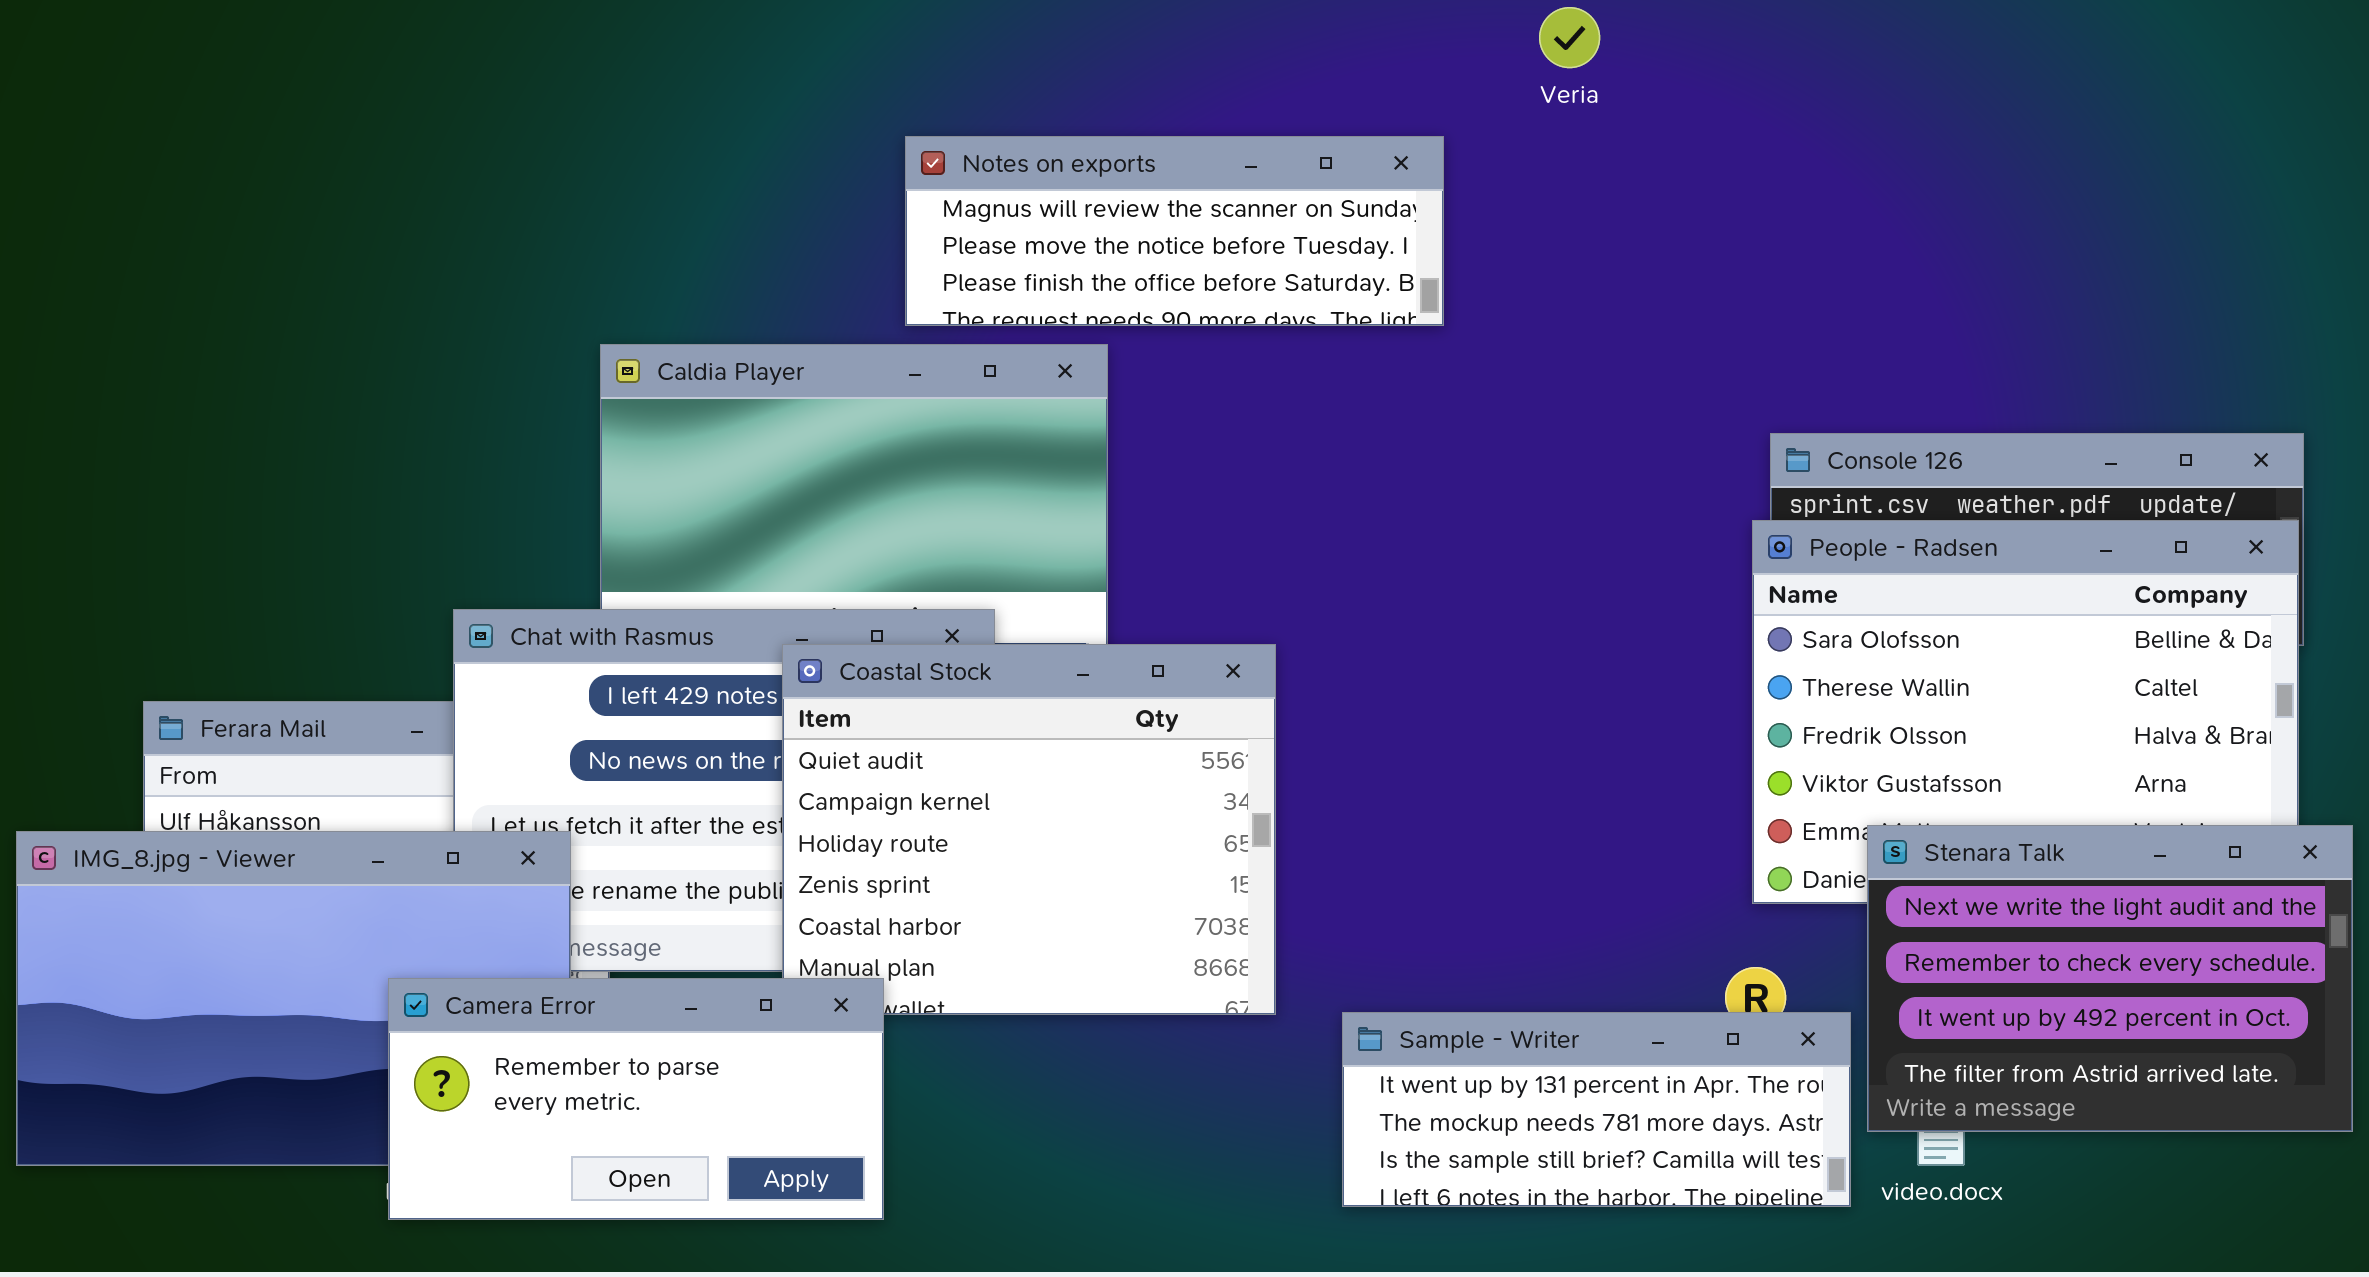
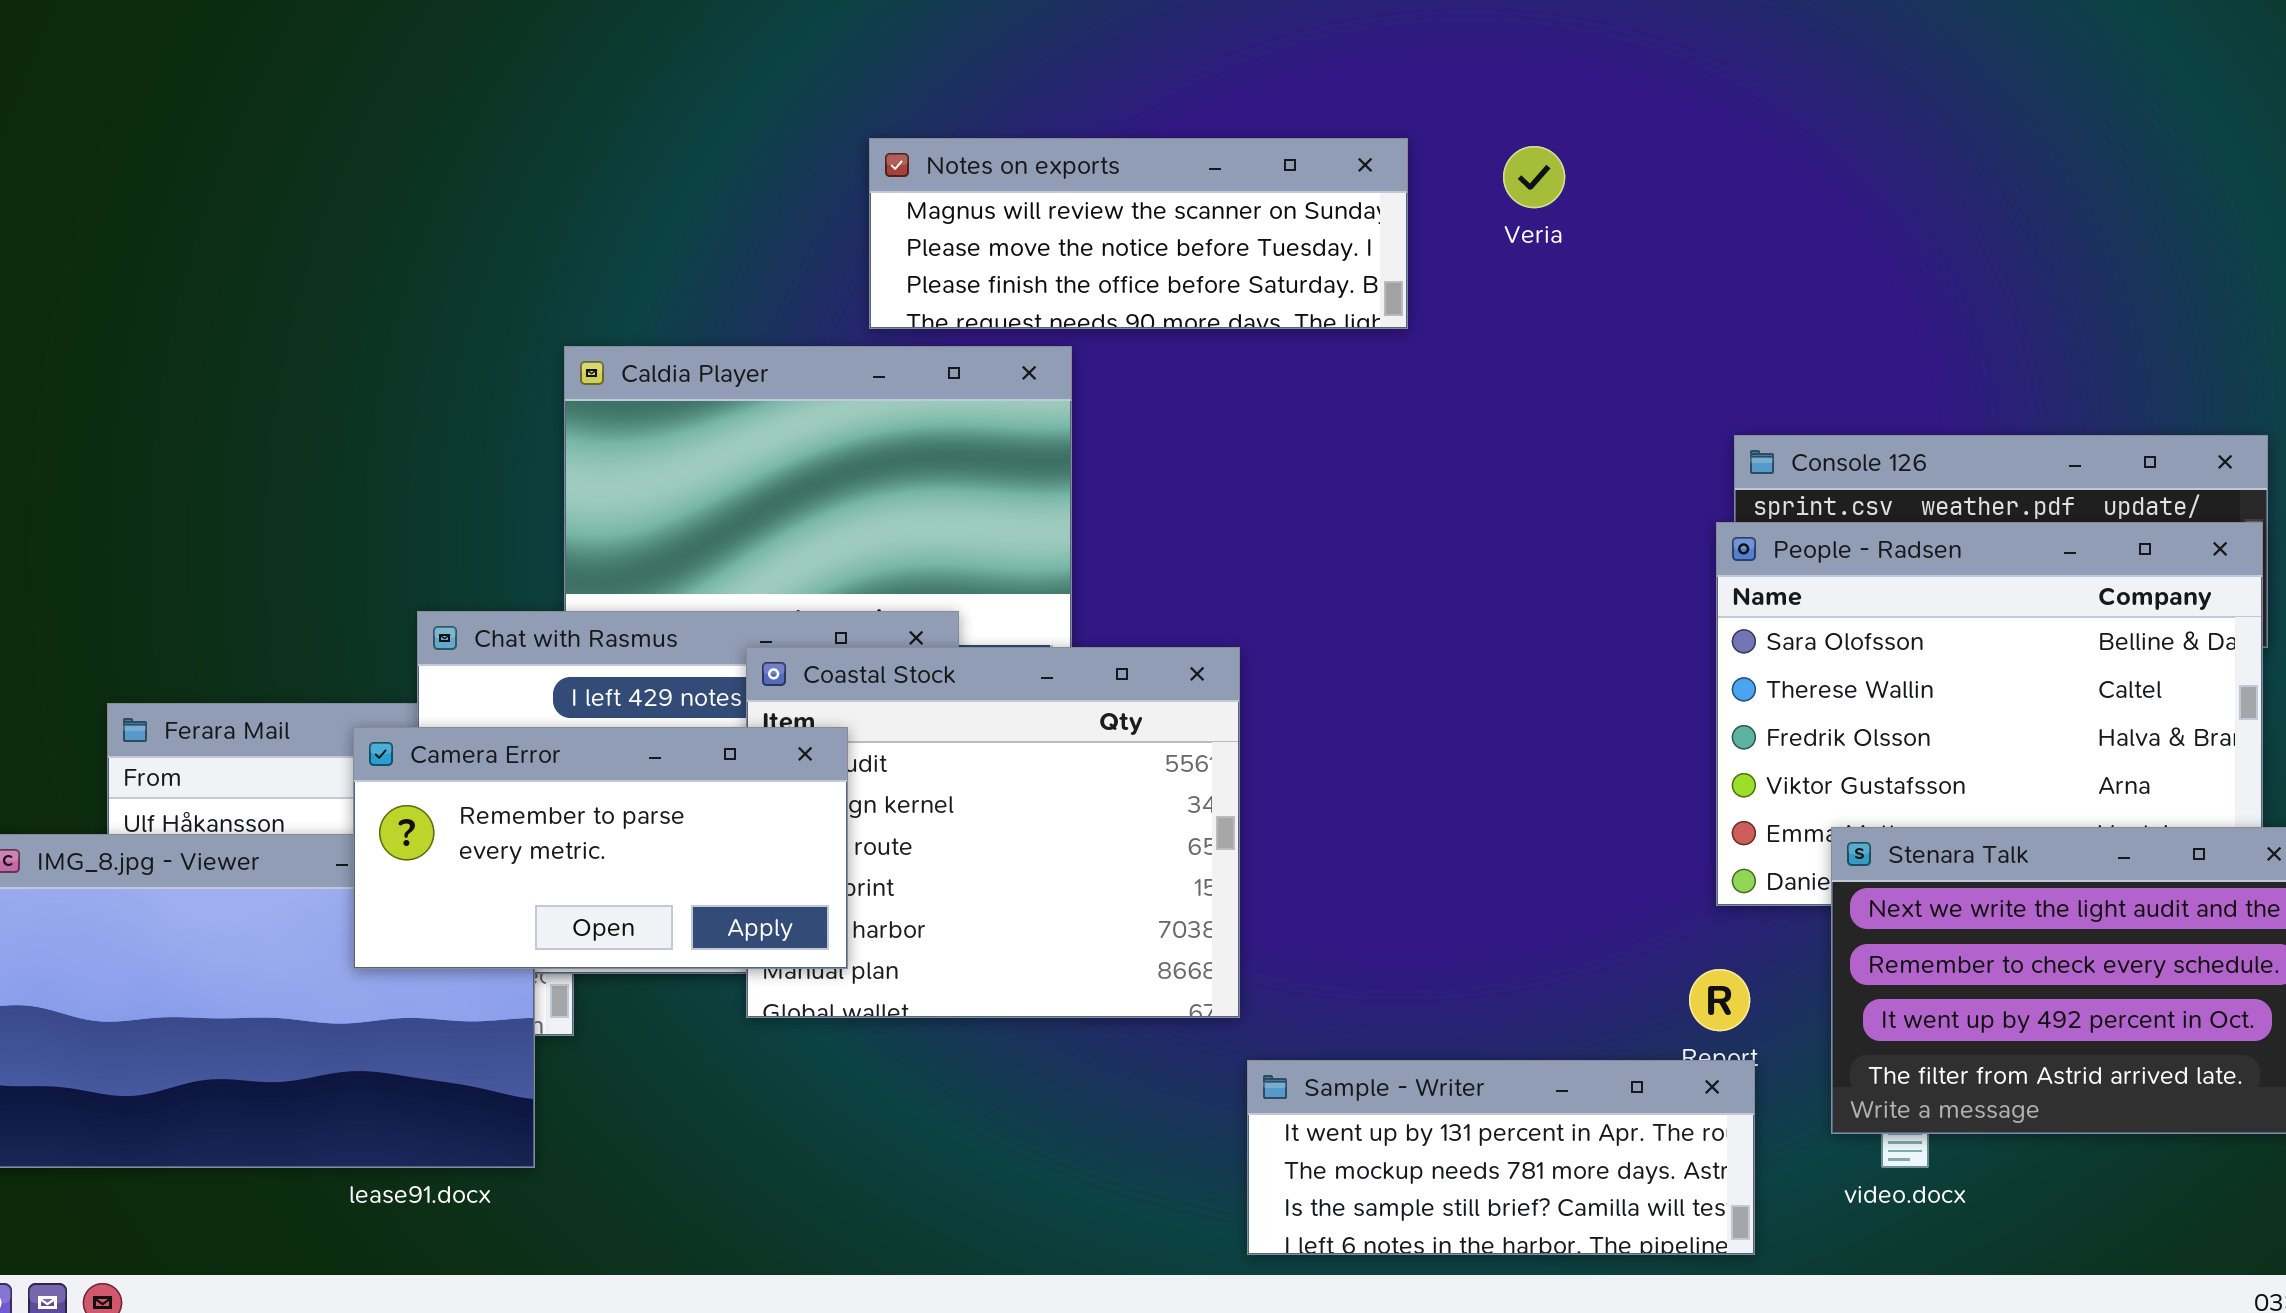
Veria: [1539,7,1600,68] -> [1503,146,1565,208], moved
Camera Error: [388,978,884,1220] -> [353,727,848,969], moved
Sample - Writer: [1342,1012,1851,1207] -> [1247,1060,1755,1255], moved

